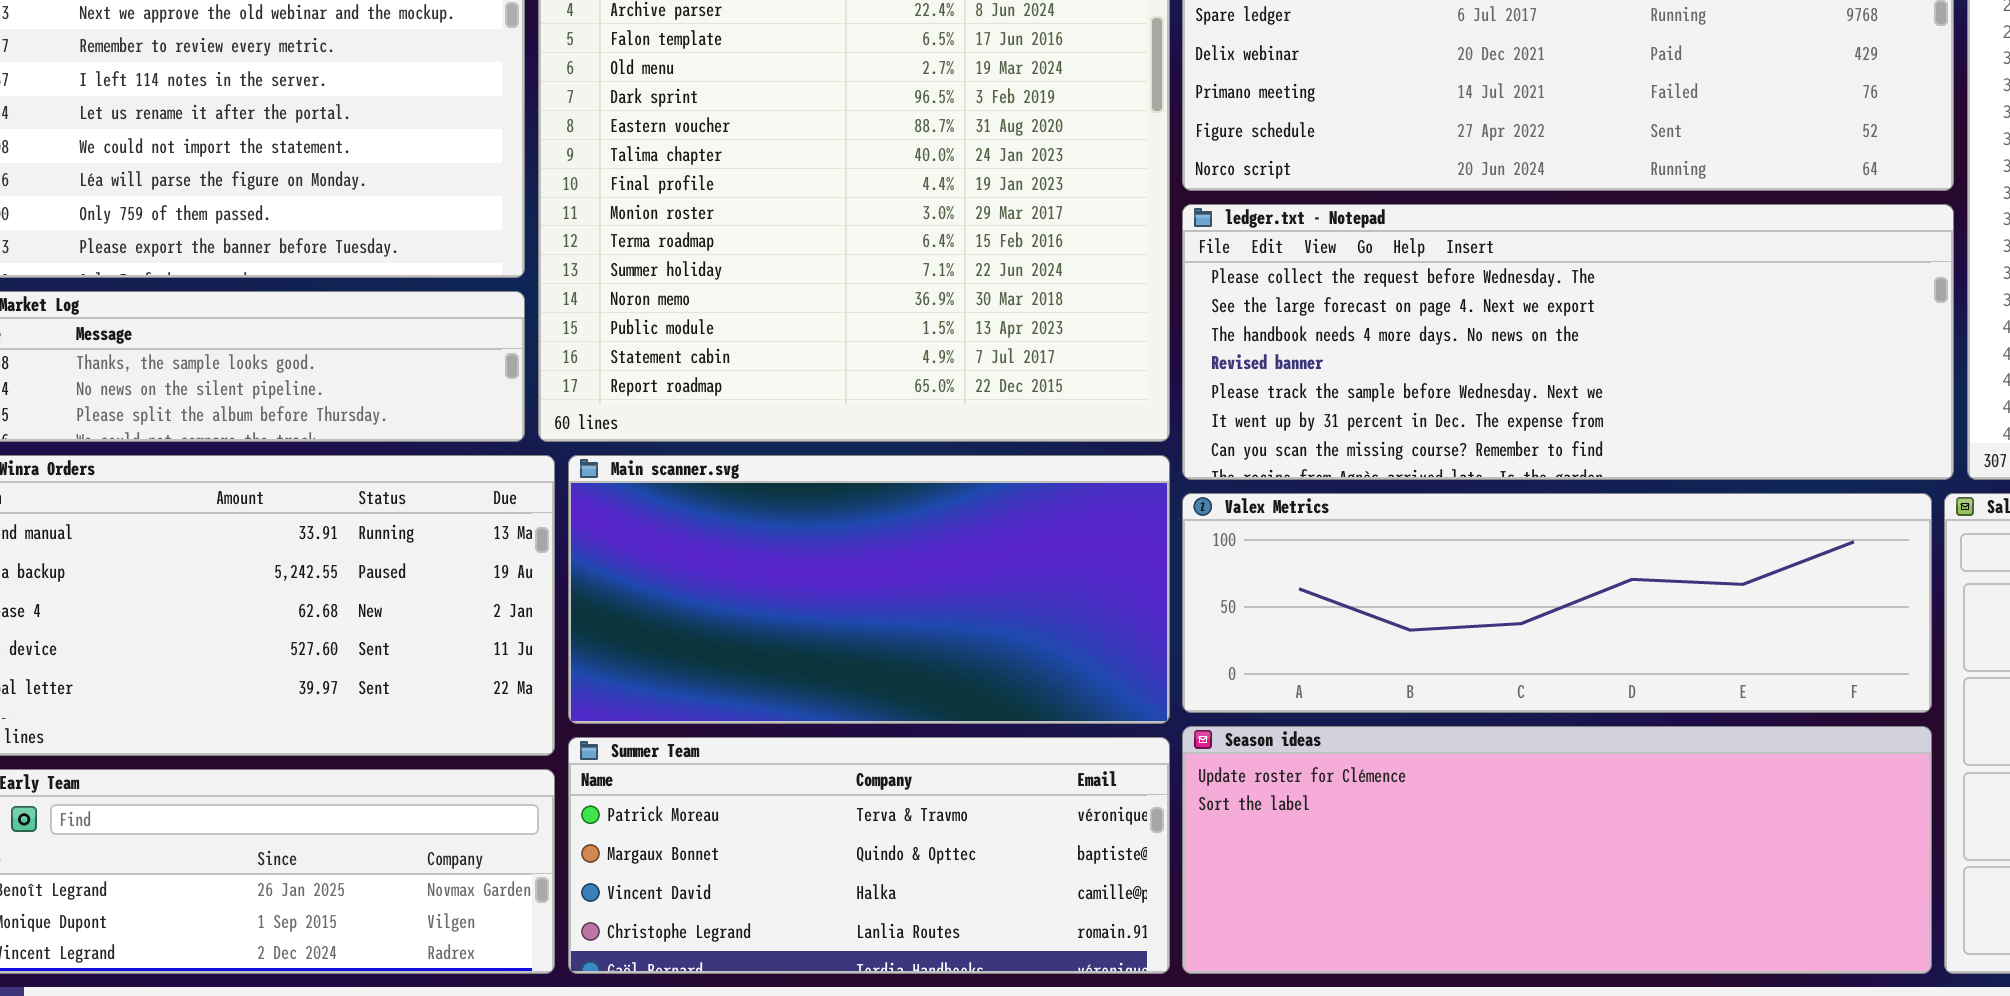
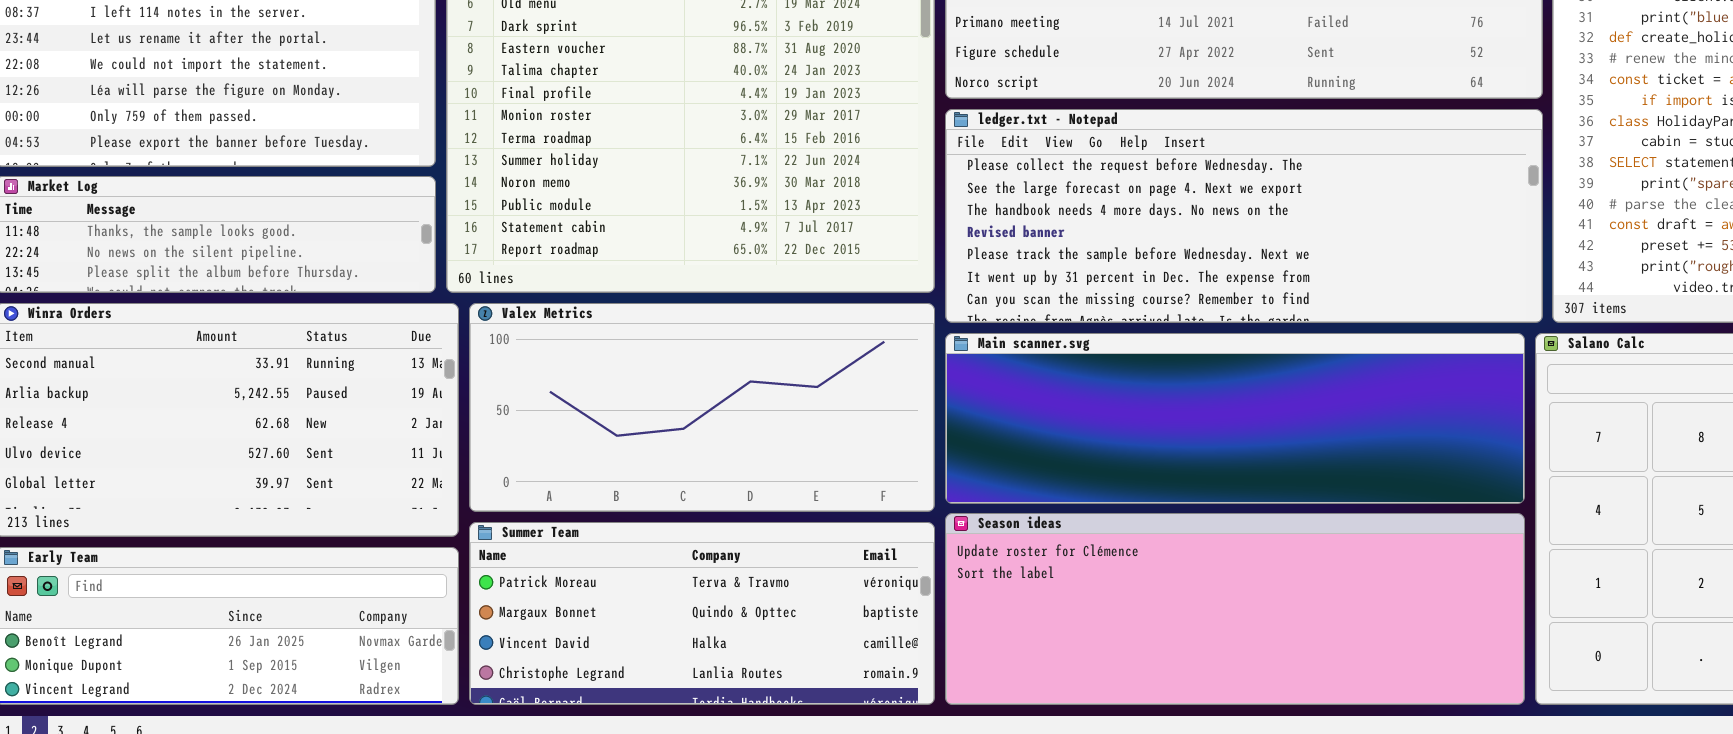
Main scanner.svg: [568,455,1170,724] -> [945,333,1525,504], moved, resized
Valex Metrics: [1182,493,1932,713] -> [469,303,935,512], moved, resized

